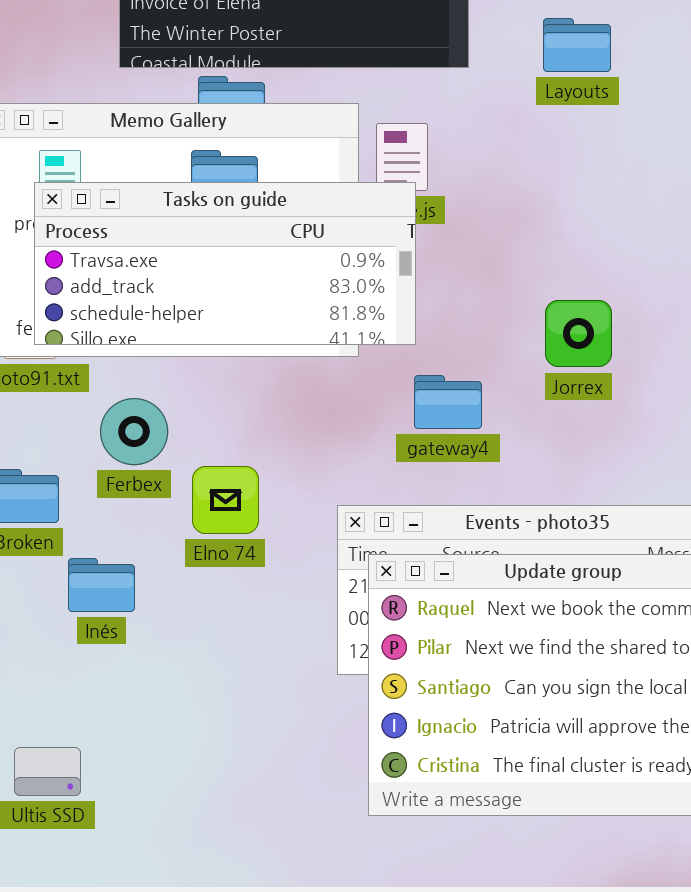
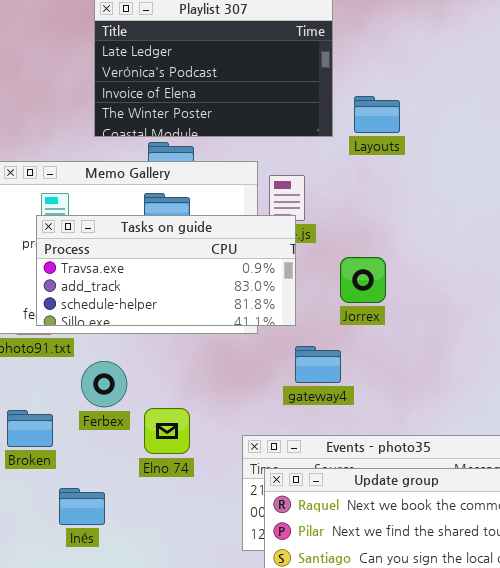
Layouts: [543,18,611,72] -> [354,96,400,133], moved
Jorrex: [545,300,612,367] -> [340,257,386,303], moved
Inés: [68,558,135,612] -> [59,488,105,525], moved

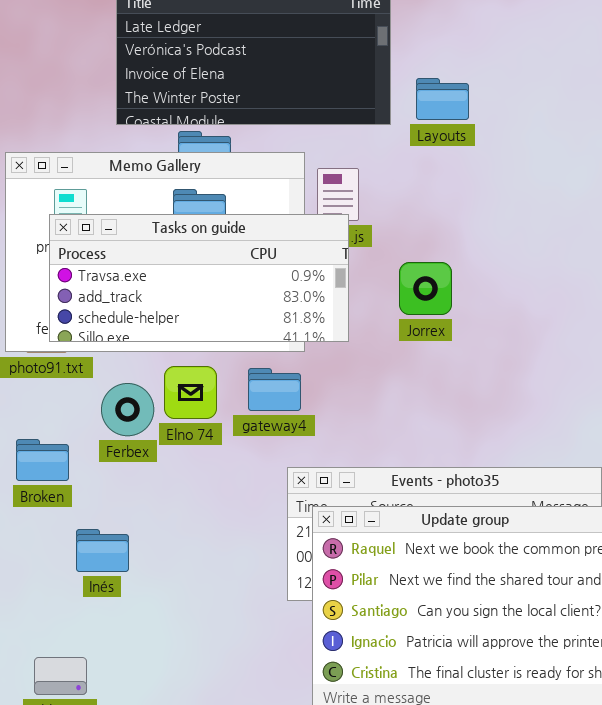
gateway4: [295,346,341,383] -> [248,368,301,411], moved
Elno 74: [144,408,190,454] -> [164,366,217,419], moved

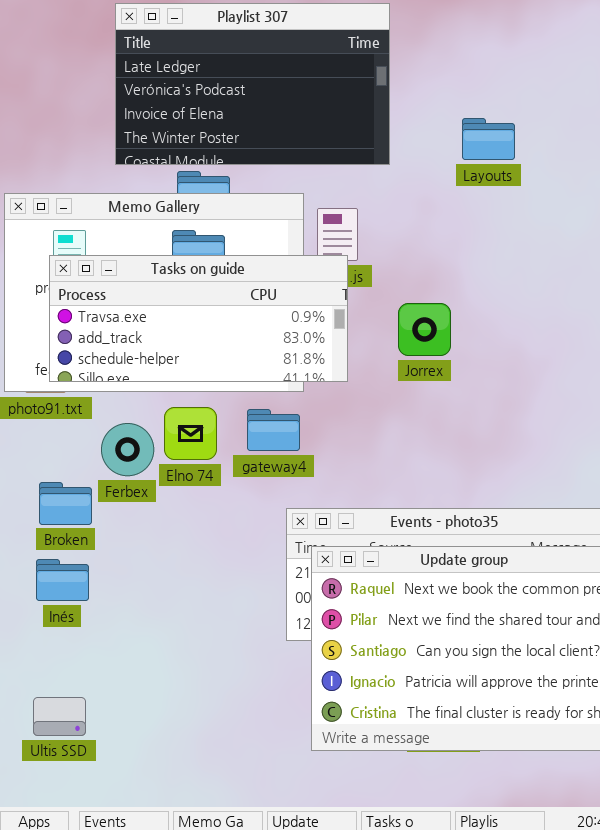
Layouts: [416,78,469,120] -> [462,118,515,160], moved
Broken: [16,439,69,481] -> [39,482,92,525], moved
Inés: [76,529,129,572] -> [36,559,89,601], moved

